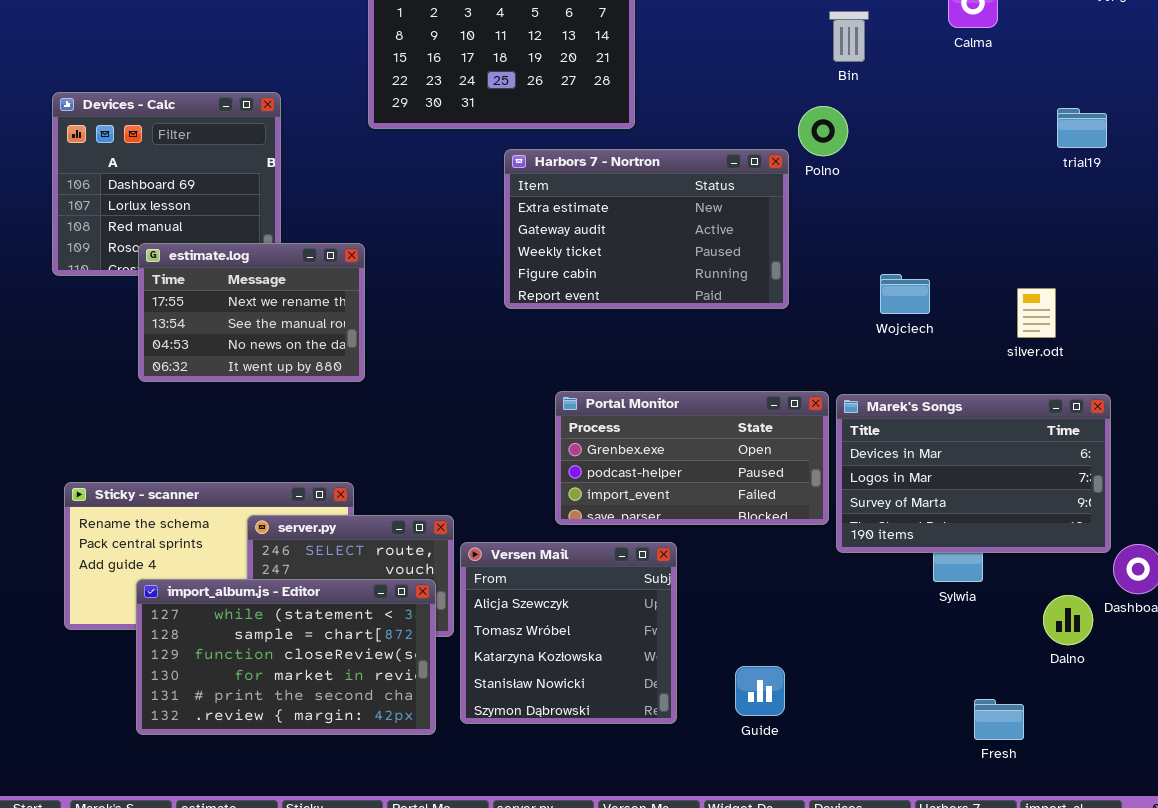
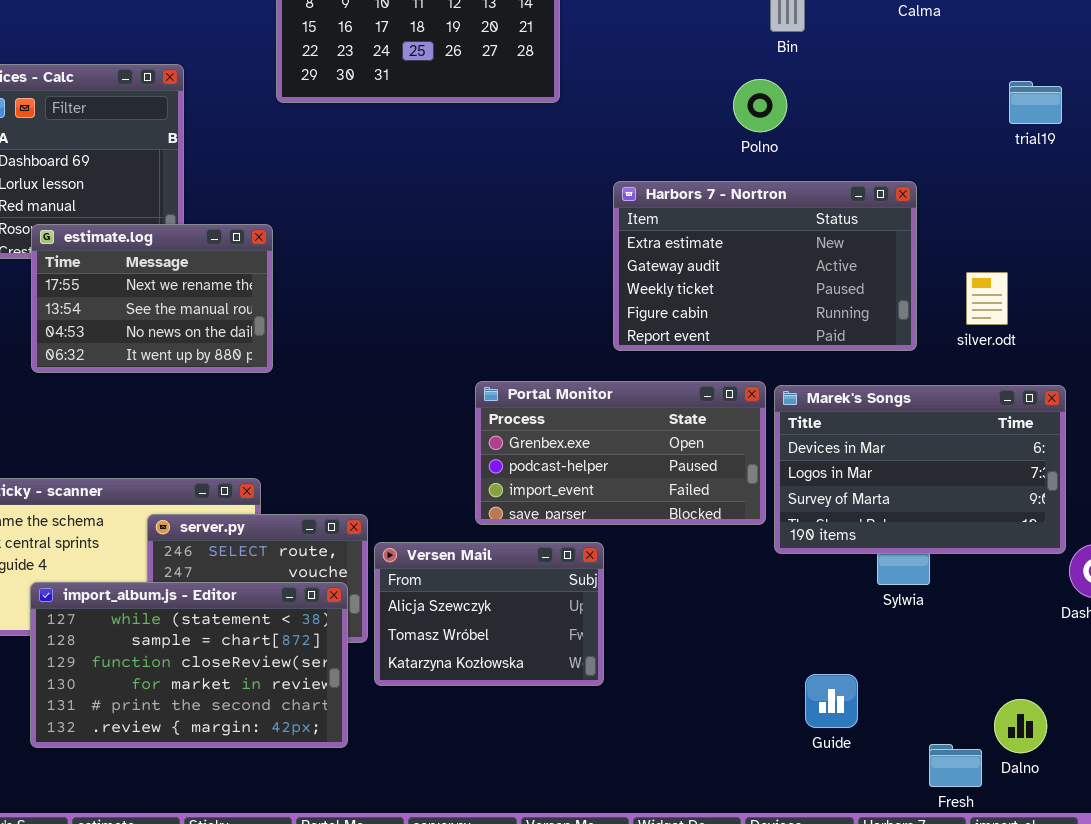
Harbors 7 - Nortron: [504,149,789,309] -> [613,181,917,351], moved
Versen Mail: [460,542,677,724] -> [374,542,604,686], resized
Dalno: [1043,595,1093,645] -> [994,699,1047,753], moved
Guide: [735,666,785,716] -> [805,674,858,728], moved
Fresh: [974,699,1024,740] -> [929,744,982,787], moved

